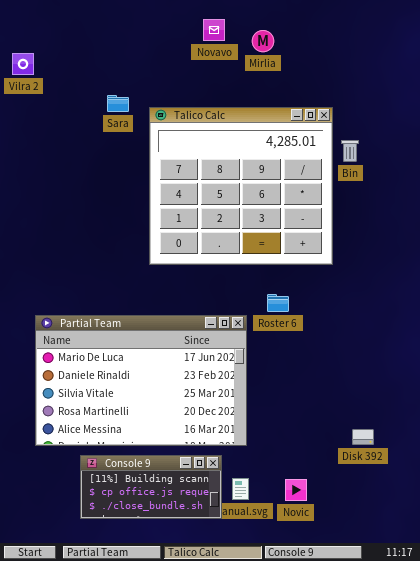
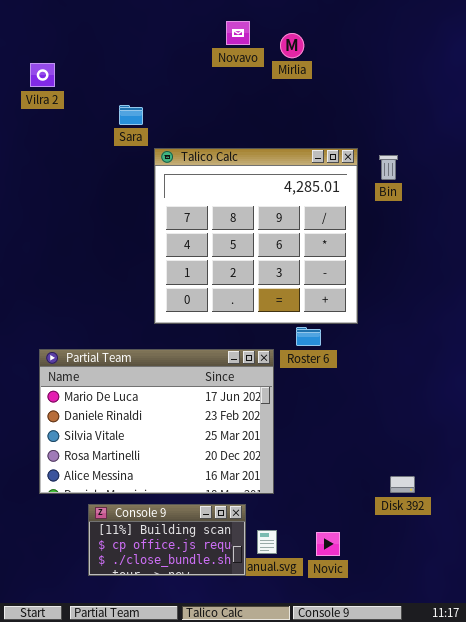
Vilra 2: [12,53,34,75] -> [30,63,55,87], moved
Talico Calc: [149,107,333,265] -> [154,148,358,324], moved

